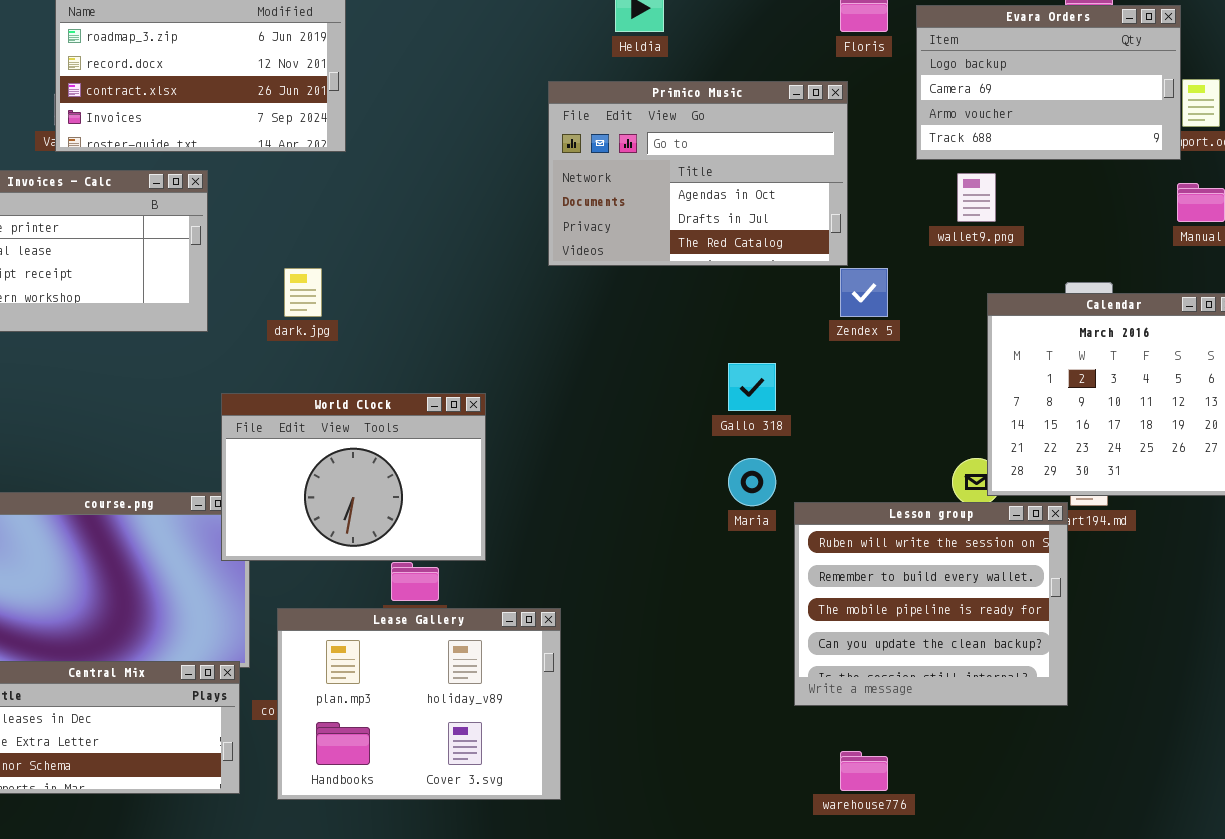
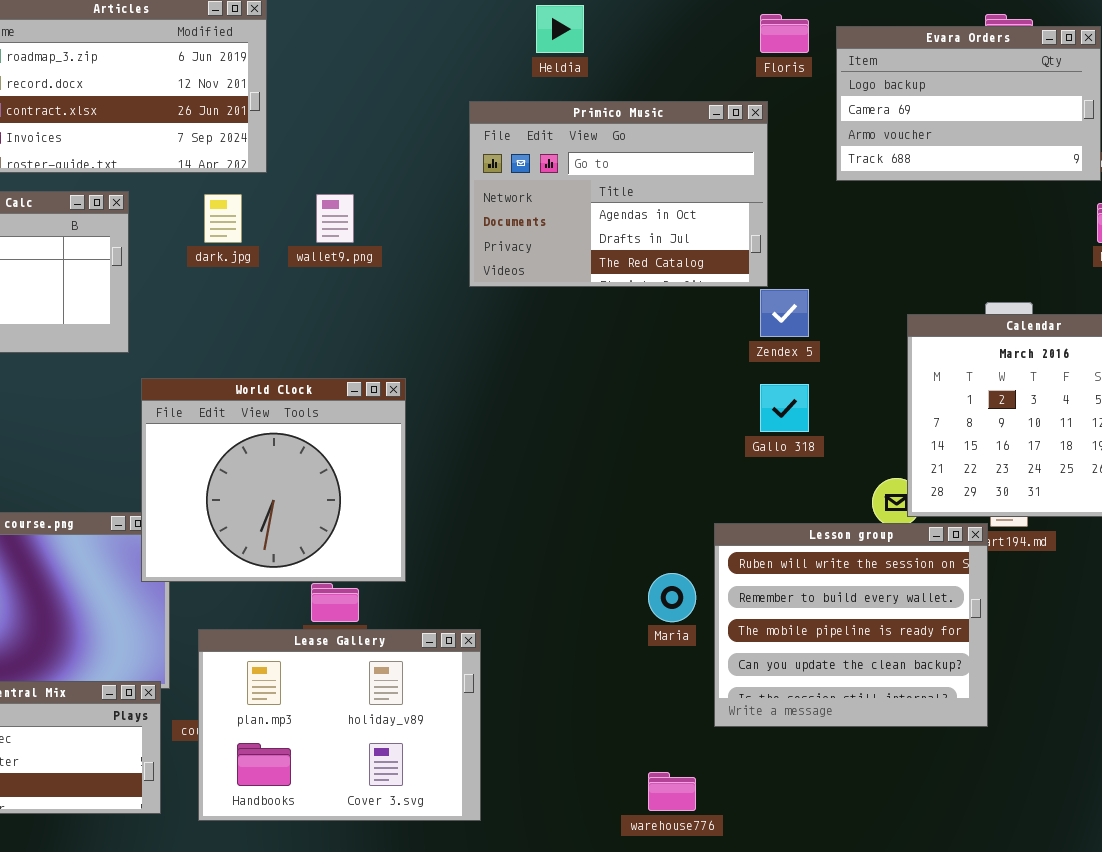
wallet9.png: [957,173,996,222] -> [316,194,354,243], moved
dark.jpg: [284,268,322,317] -> [204,194,242,243], moved
Gallo 318: [728,363,776,411] -> [760,384,809,432], moved
World Clock: [221,393,486,561] -> [141,378,406,582], resized
Maria: [728,458,776,506] -> [648,573,696,622], moved
warehouse776: [840,751,888,791] -> [648,772,696,811], moved

